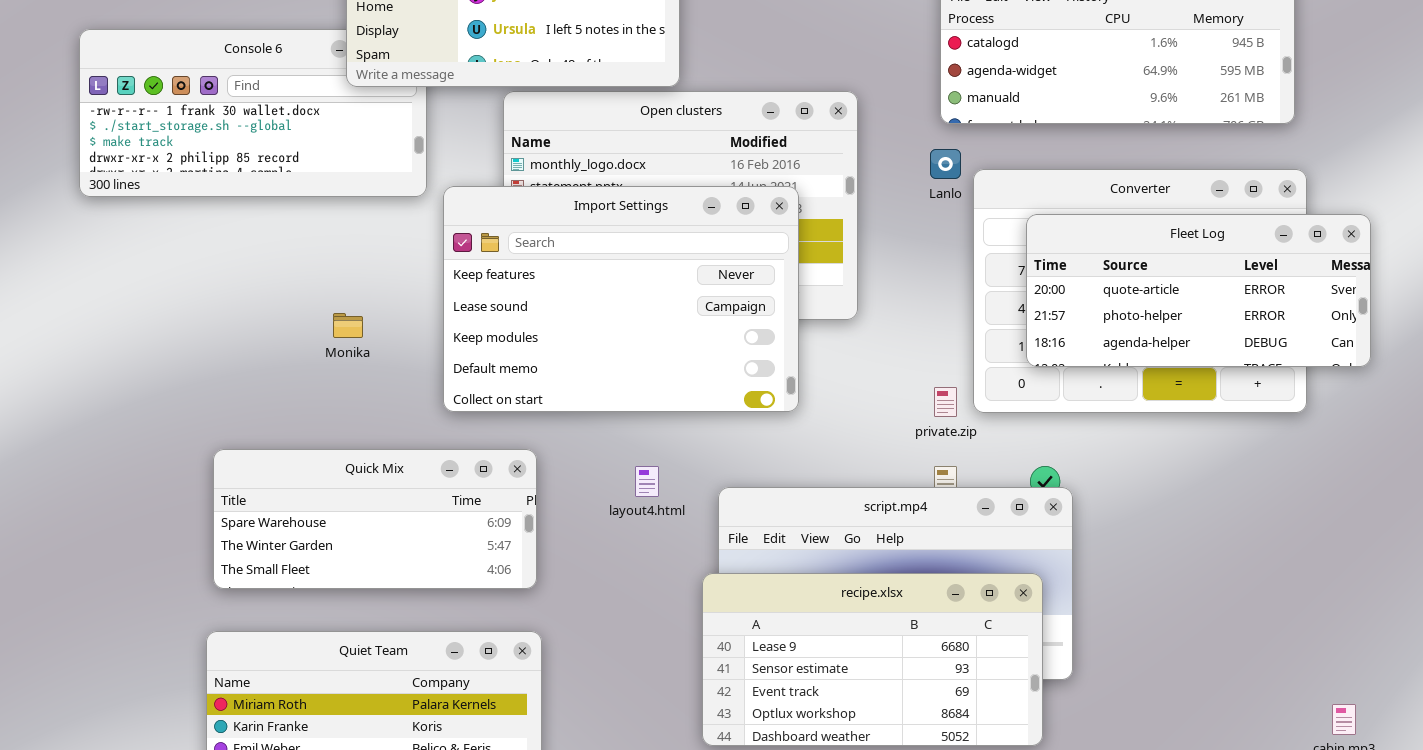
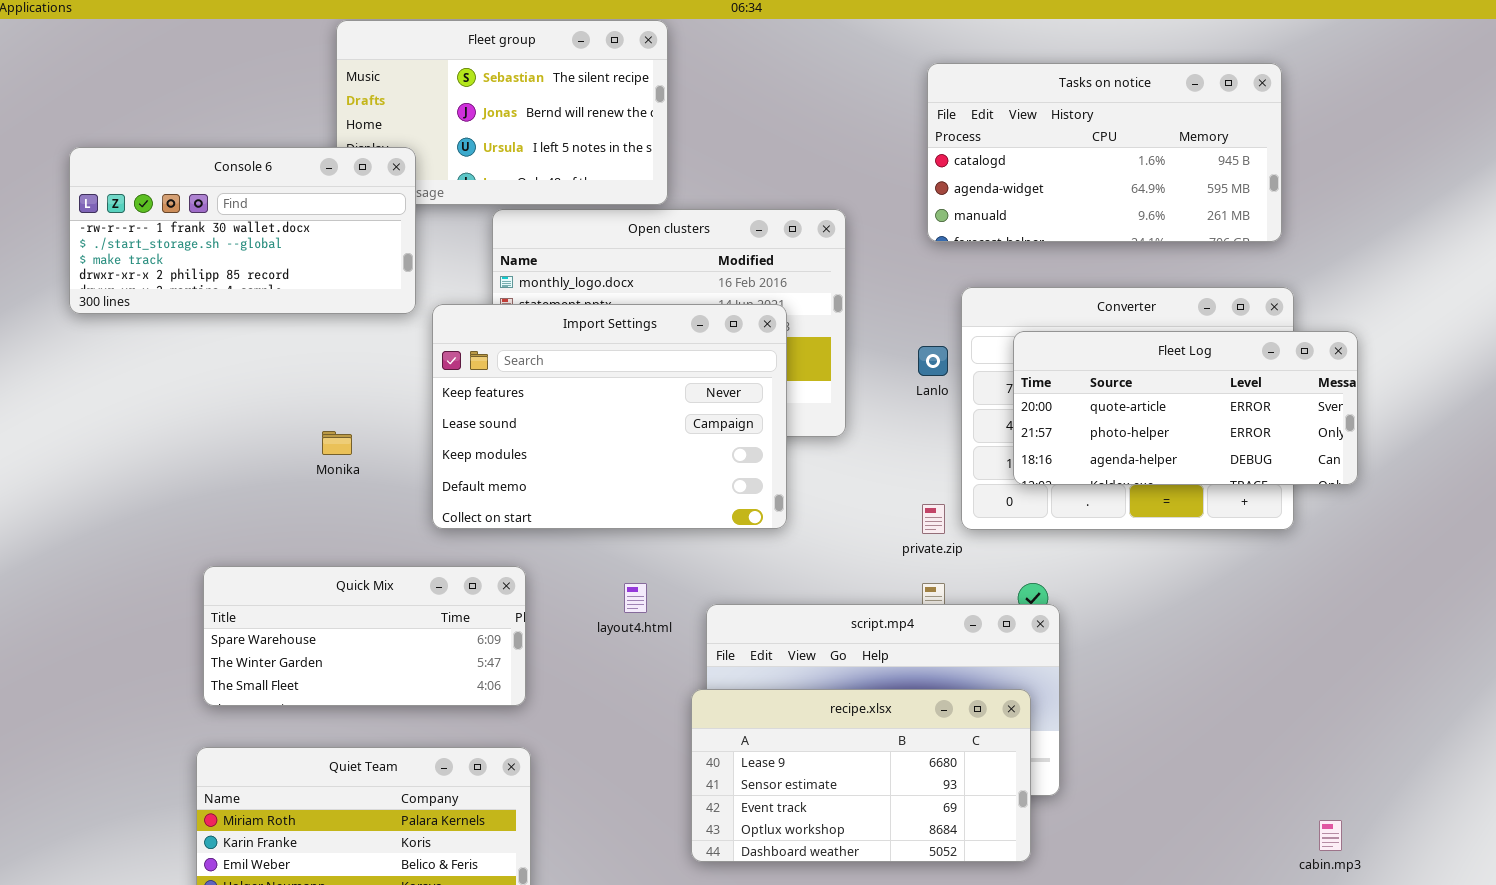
Console 6: [79,29,427,197] -> [69,147,416,314], raised
Lanlo: [930,149,961,179] -> [918,346,948,376], moved

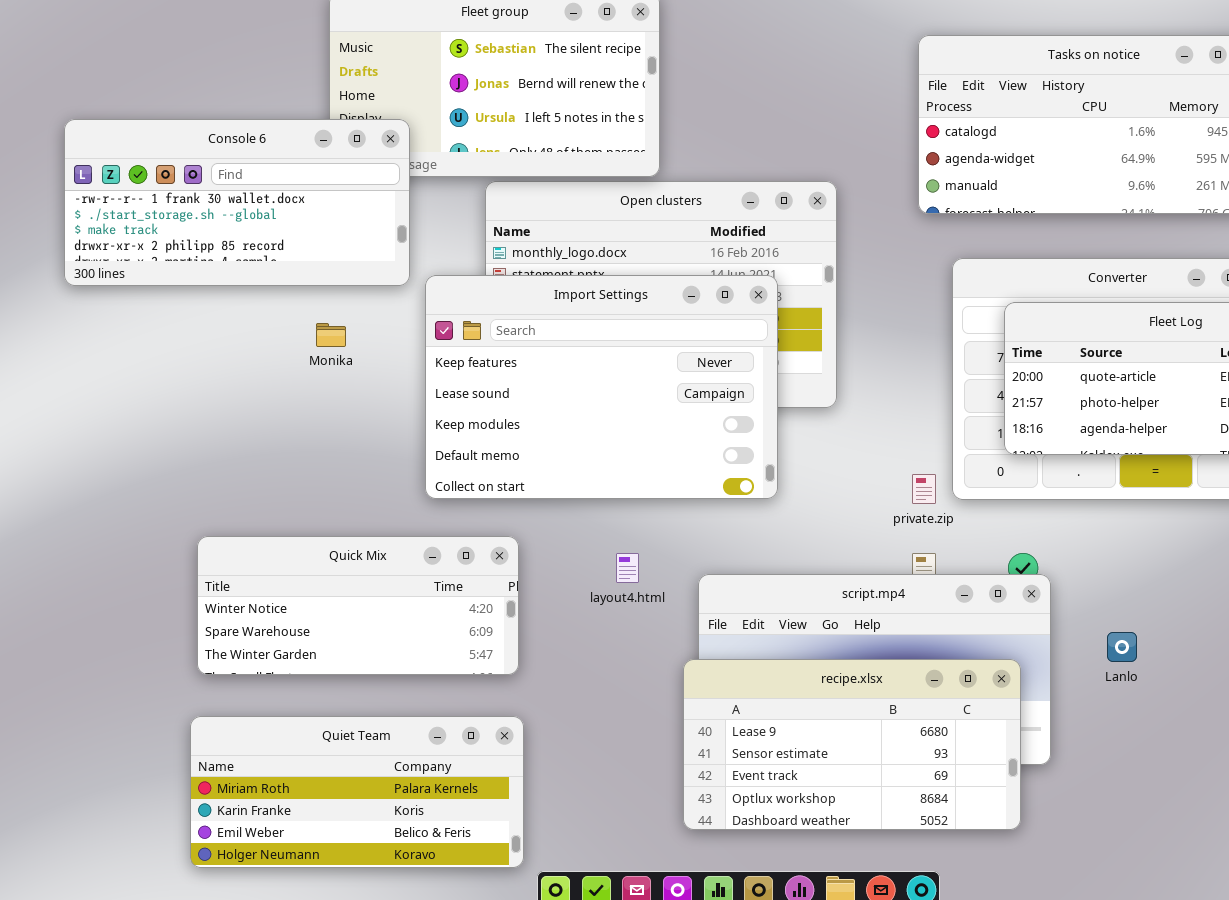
Lanlo: [918,346,948,376] -> [1107,632,1137,662], moved
Monika: [322,431,352,455] -> [316,323,346,347], moved
Quick Mix: [203,566,526,706] -> [197,536,519,675], scrolled up 1 row

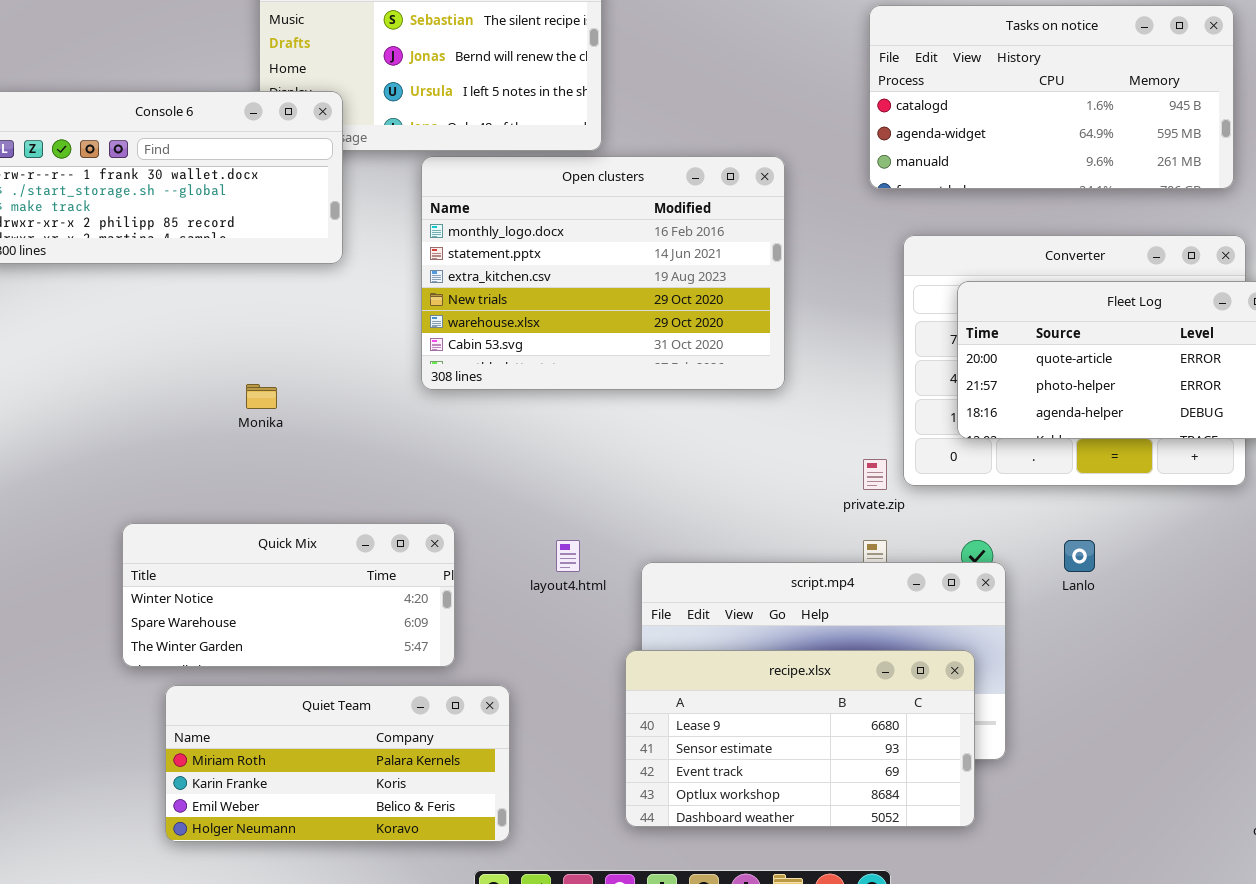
Import Settings: [425,275,778,499] -> none, closed
Monika: [316,323,346,347] -> [246,384,277,409], moved
Lanlo: [1107,632,1137,662] -> [1064,540,1095,572], moved
Quiet Team: [190,716,524,868] -> [165,685,510,842], moved

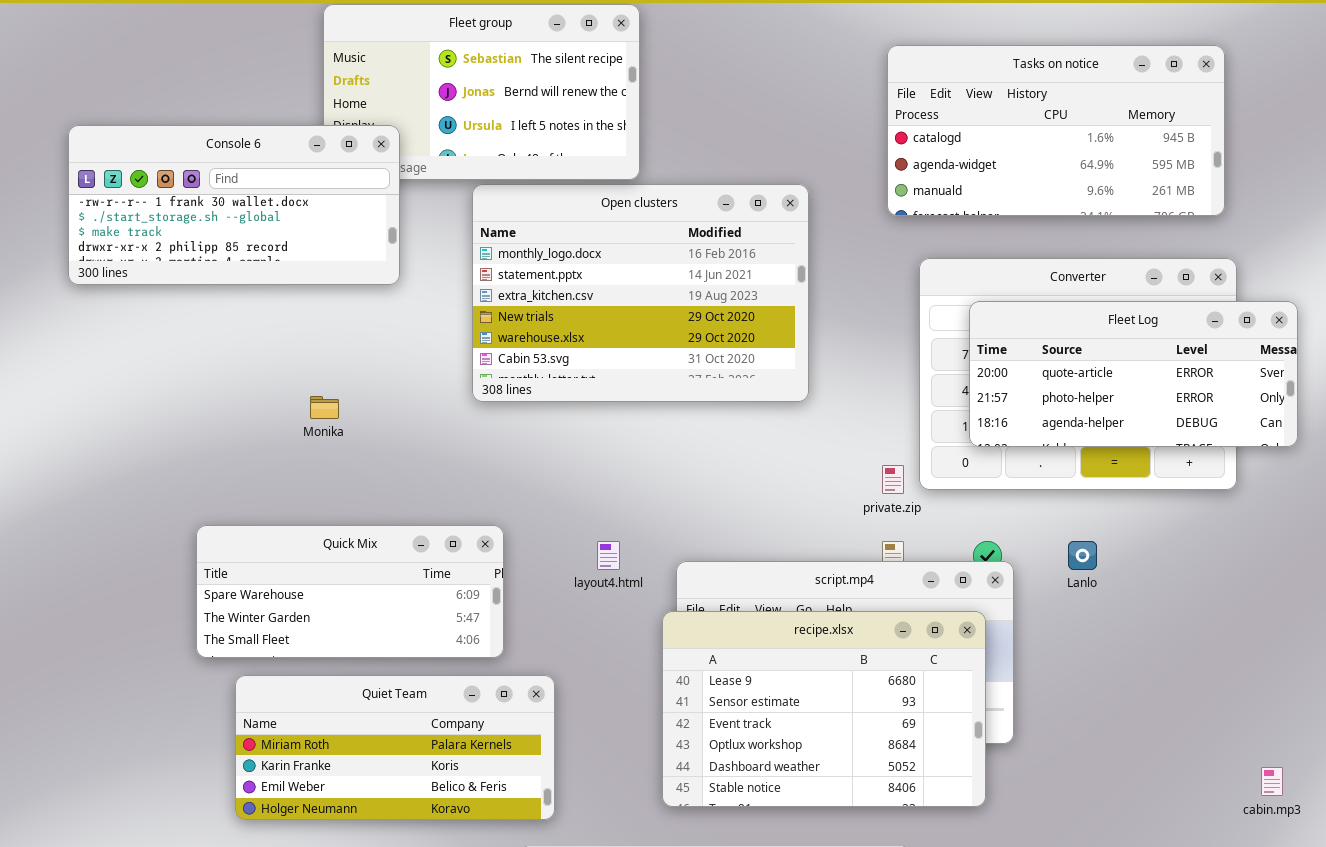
Quick Mix: [122,523,455,667] -> [196,525,504,658], scrolled down 1 row
recipe.xlsx: [625,650,975,827] -> [662,611,986,807], resized

